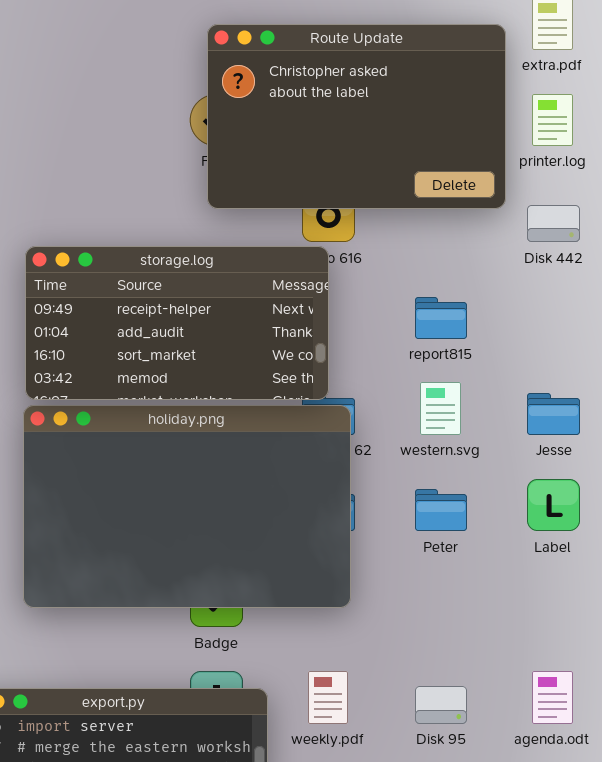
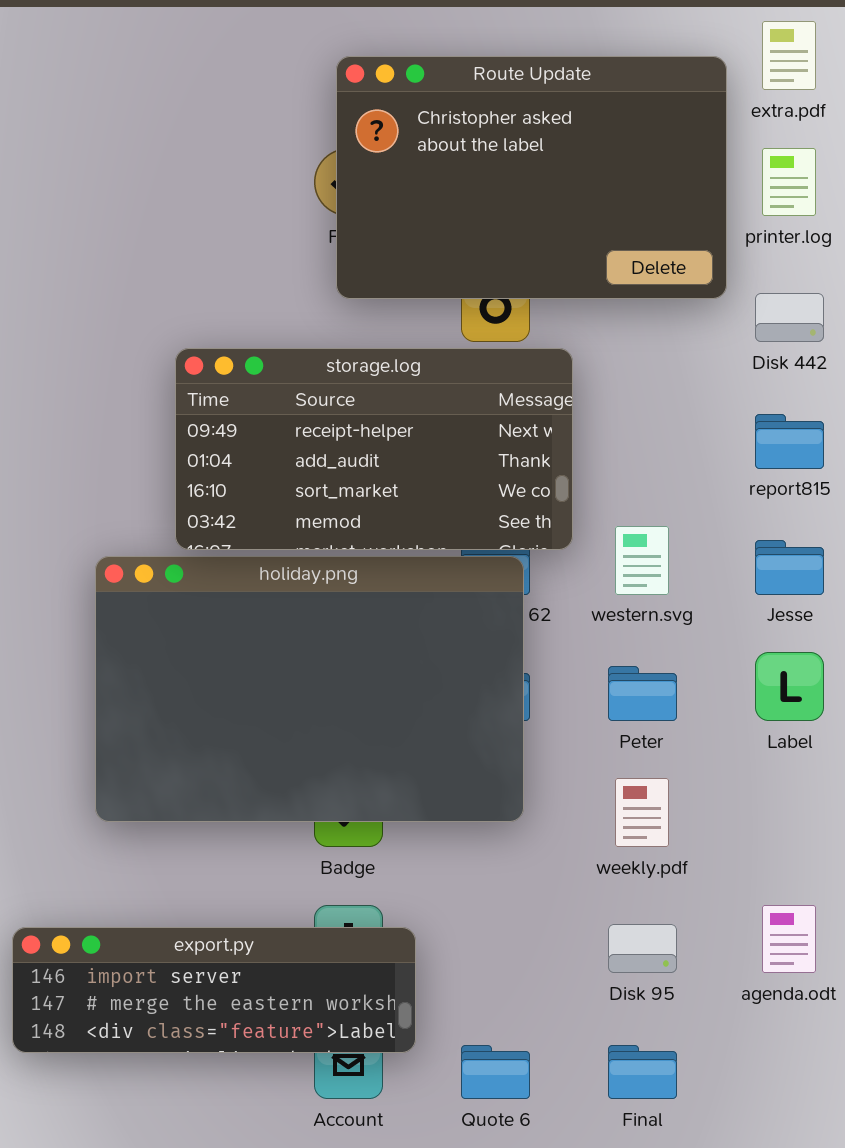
storage.log: [25,246,329,400] -> [175,348,573,550], moved
report815: [415,297,467,339] -> [755,414,824,469], moved
weekly.pdf: [308,671,348,724] -> [615,778,669,847], moved

